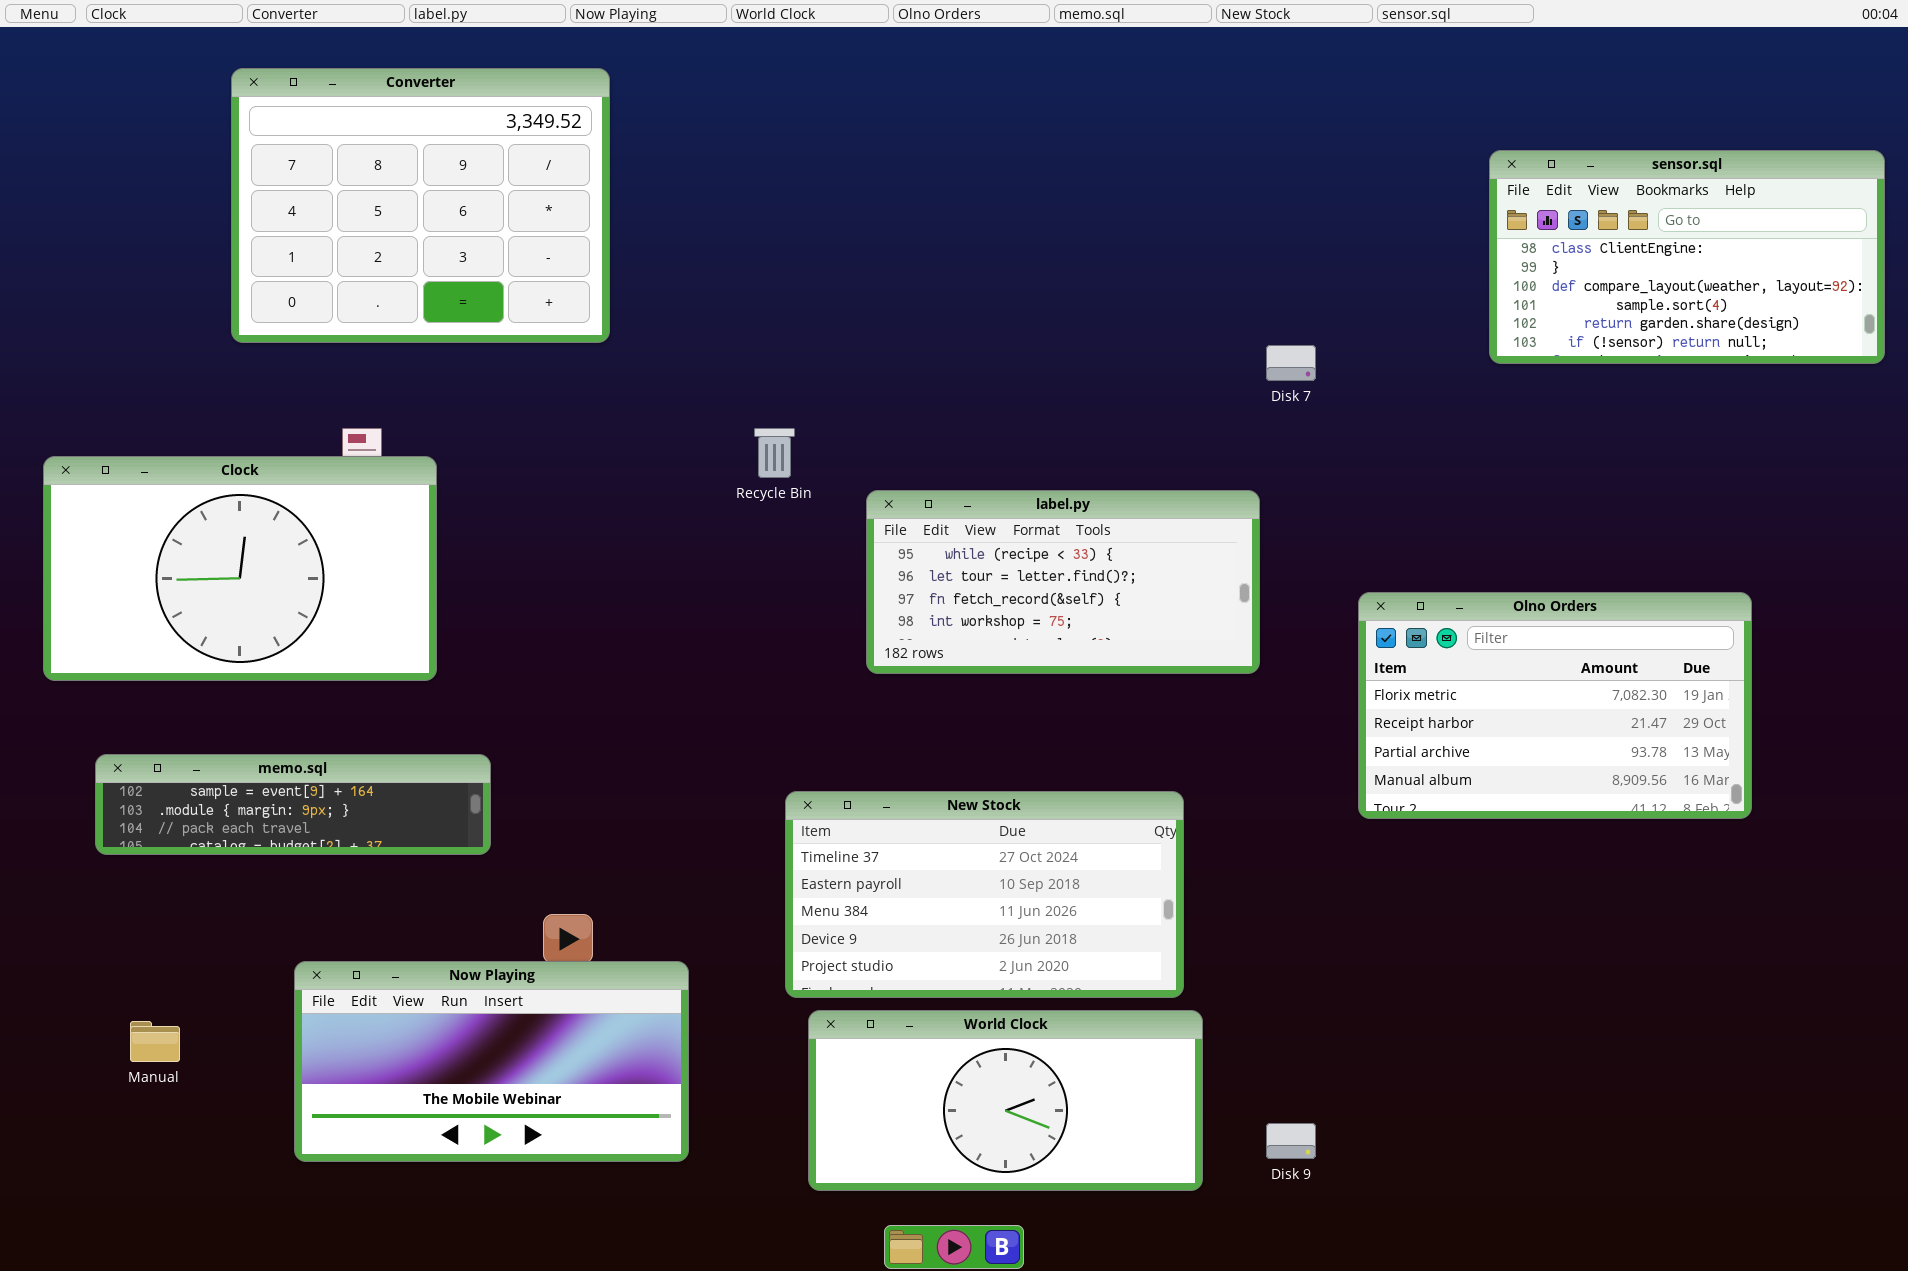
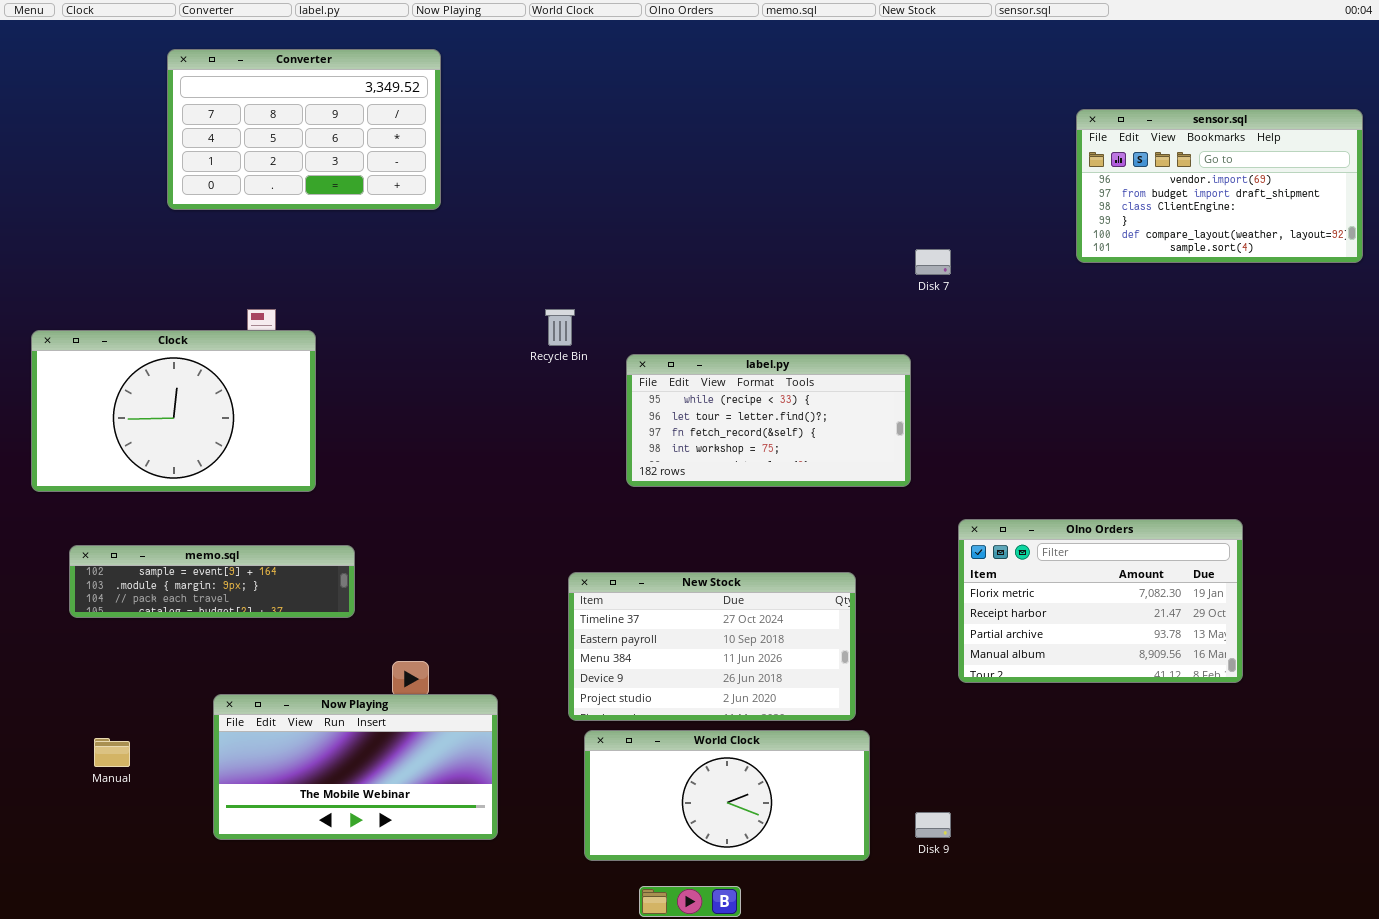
Converter: [231,68,610,343] -> [167,49,441,210], resized
sensor.sql: [1489,150,1885,364] -> [1076,109,1363,263], scrolled up 2 rows
Olno Orders: [1358,592,1752,819] -> [958,519,1243,683], moved

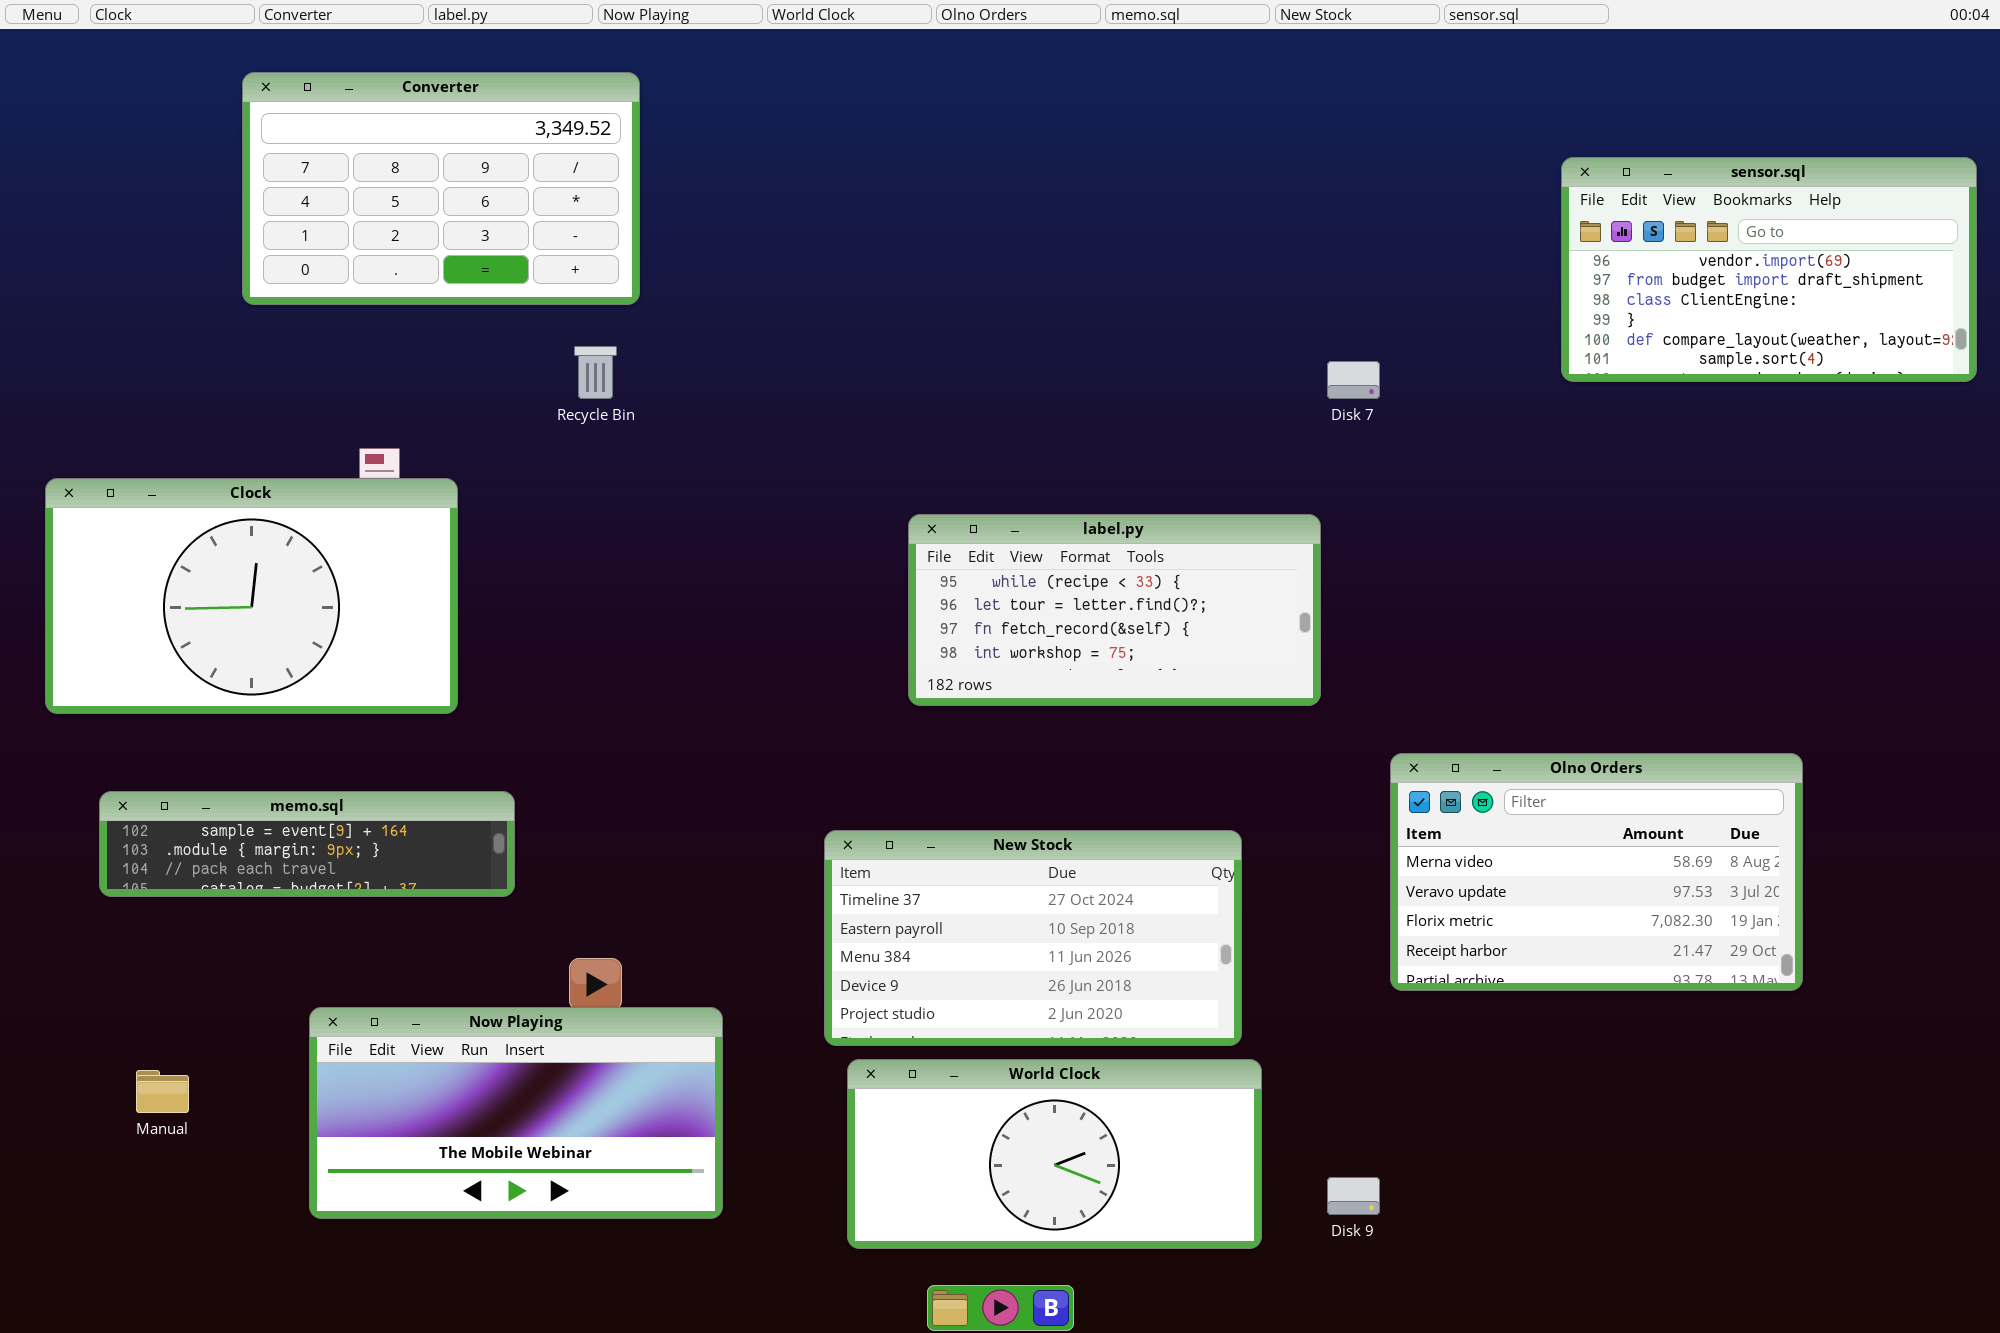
Recycle Bin: [545,309,575,346] -> [574,346,617,399], moved
Olno Orders: [958,519,1243,683] -> [1390,753,1803,991], scrolled up 2 rows

